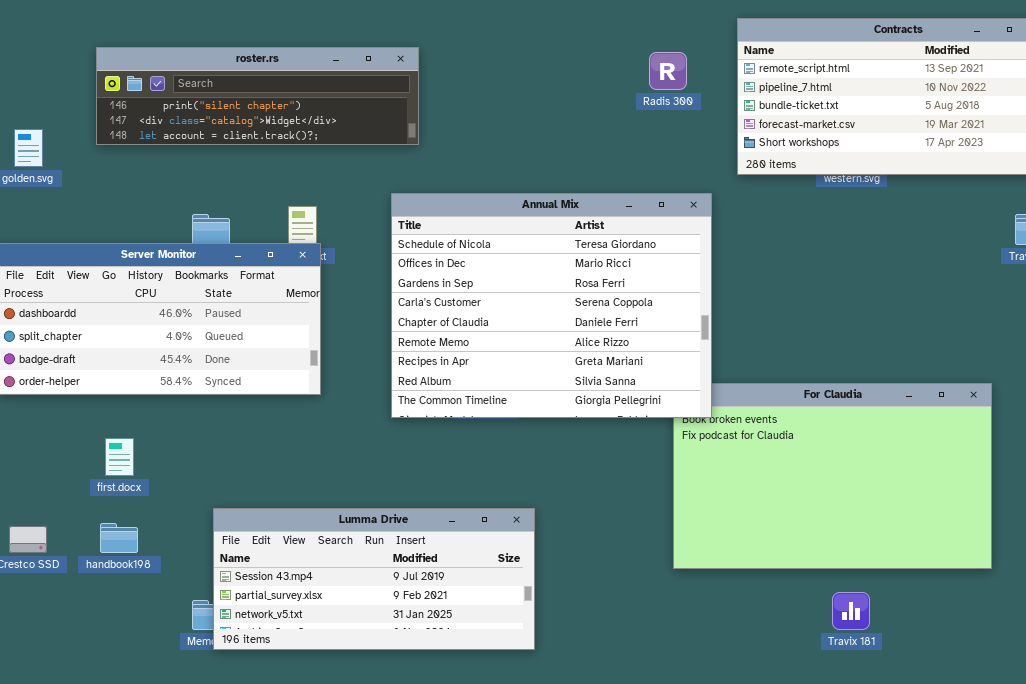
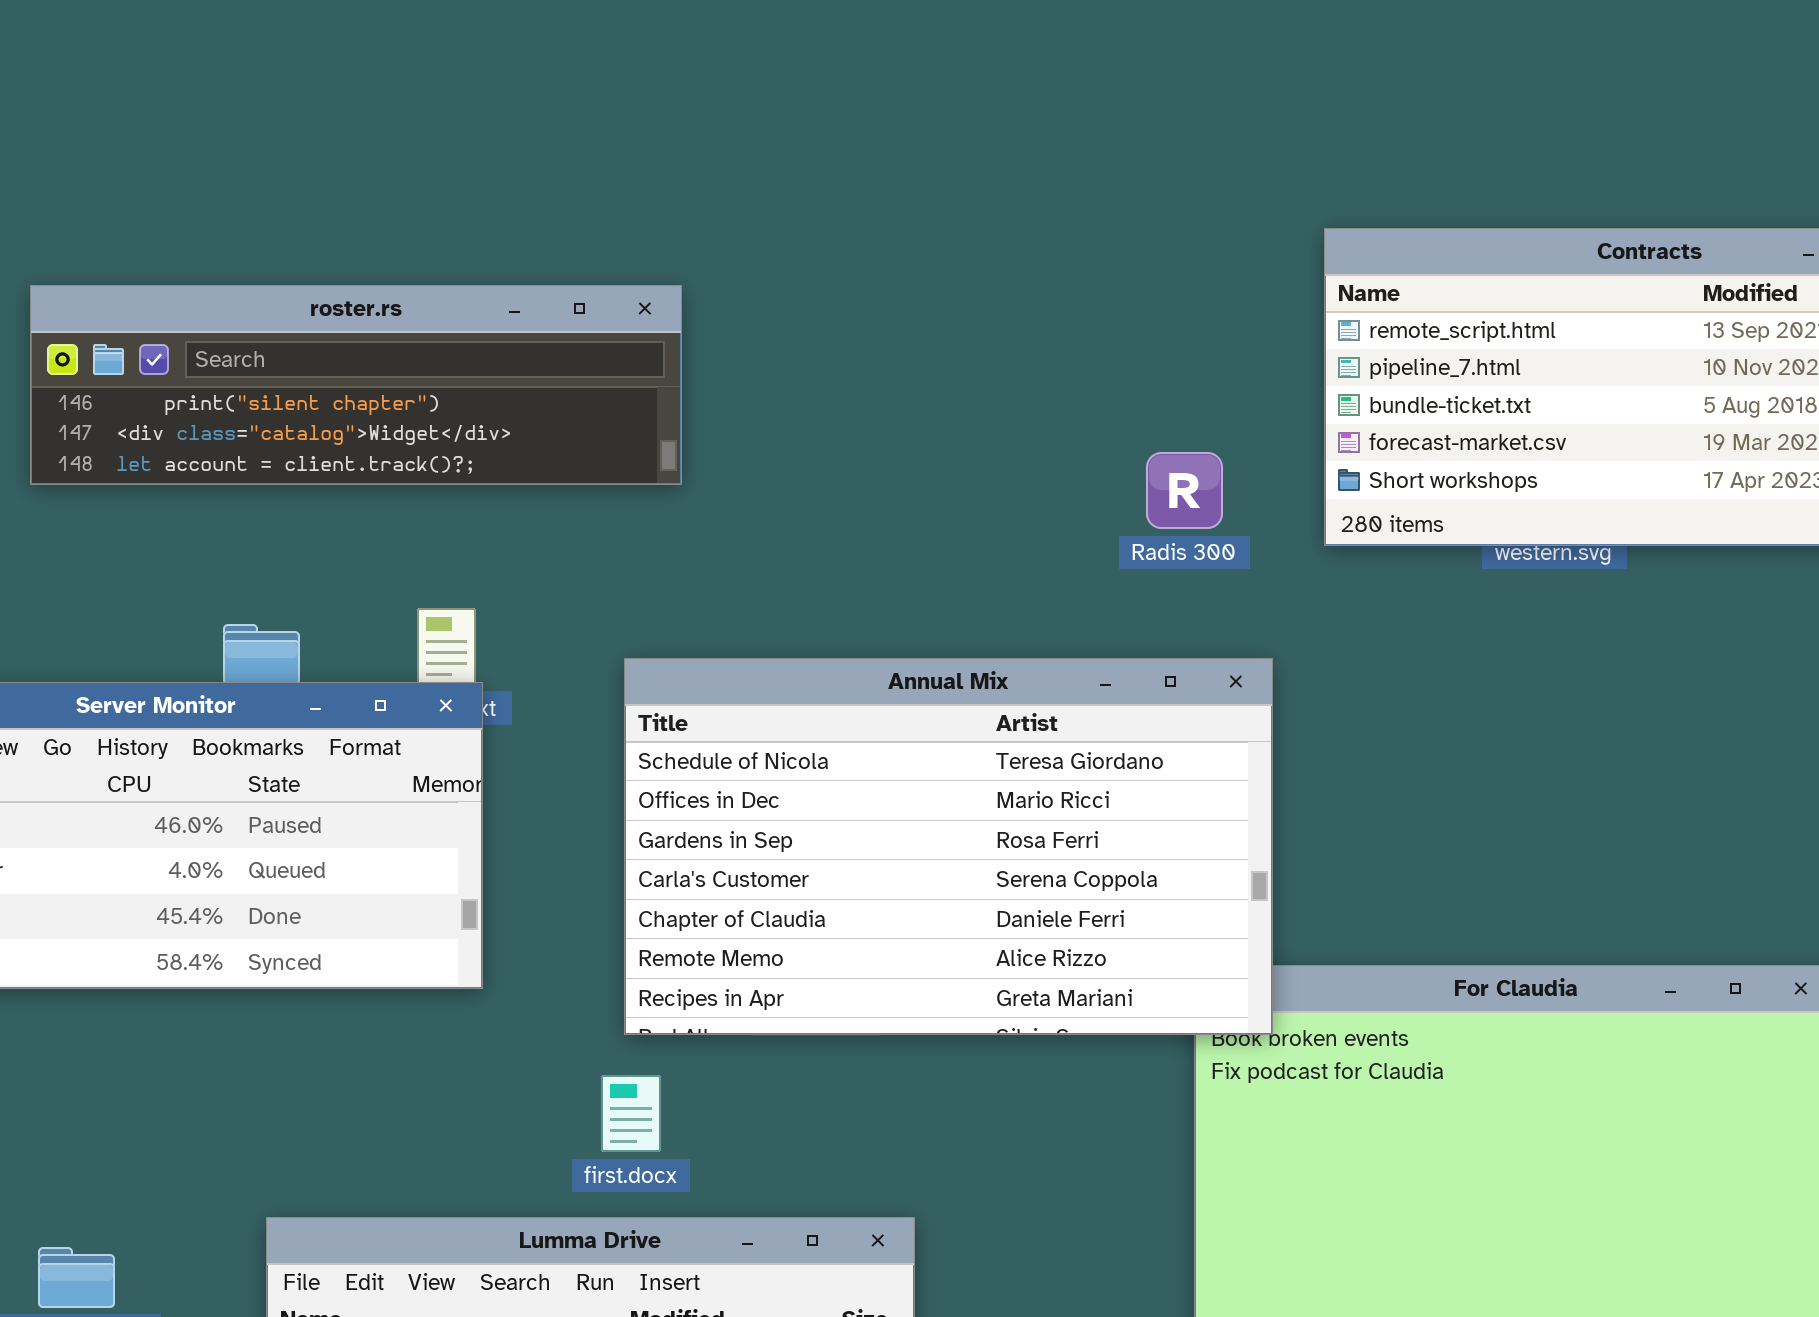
Radis 300: [649,52,687,90] -> [1146,452,1223,529], moved
Annual Mix: [391,193,712,418] -> [624,658,1273,1035], resized
first.docx: [105,438,134,476] -> [601,1075,661,1152], moved

